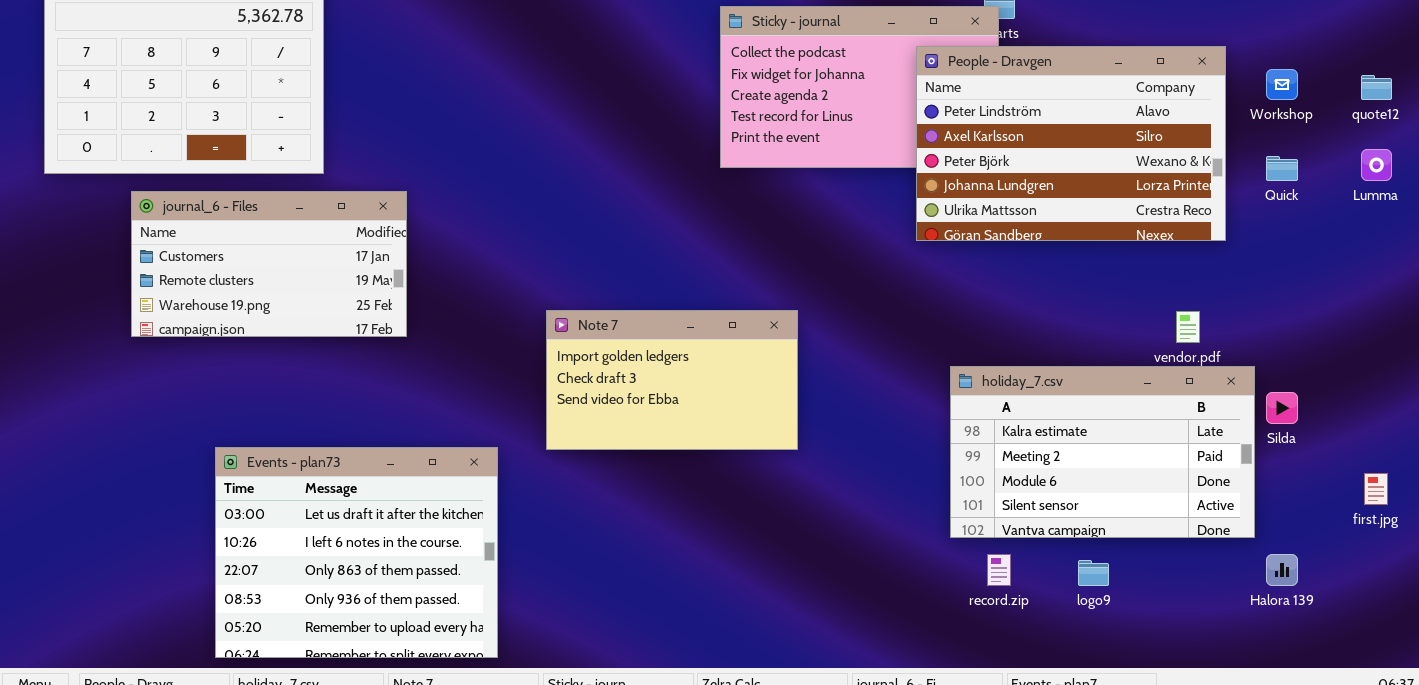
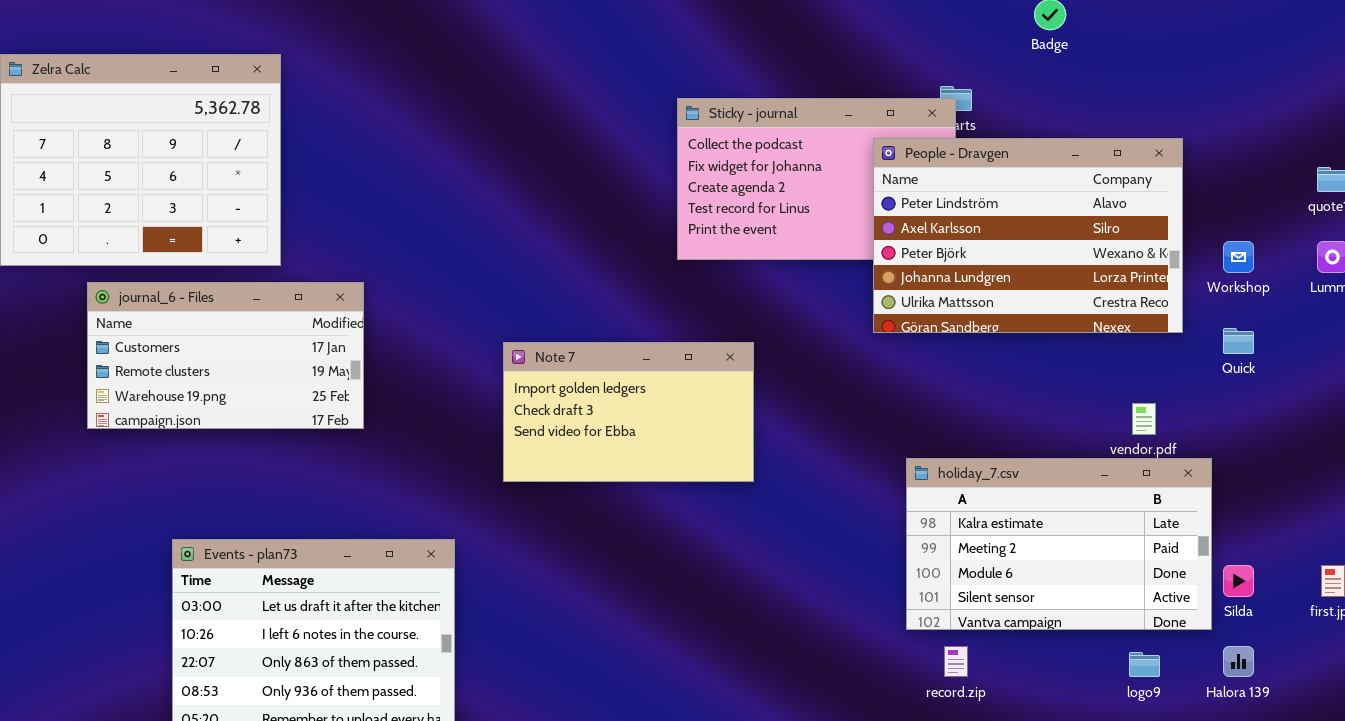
Workshop: [1266,69,1298,100] -> [1223,241,1254,273], moved
Quick: [1266,156,1298,181] -> [1223,328,1254,354], moved
Note 7: [546,310,798,450] -> [503,342,754,482], moved
Silda: [1266,392,1298,424] -> [1223,565,1254,597], moved
logo9: [1078,560,1109,586] -> [1129,652,1160,677], moved

